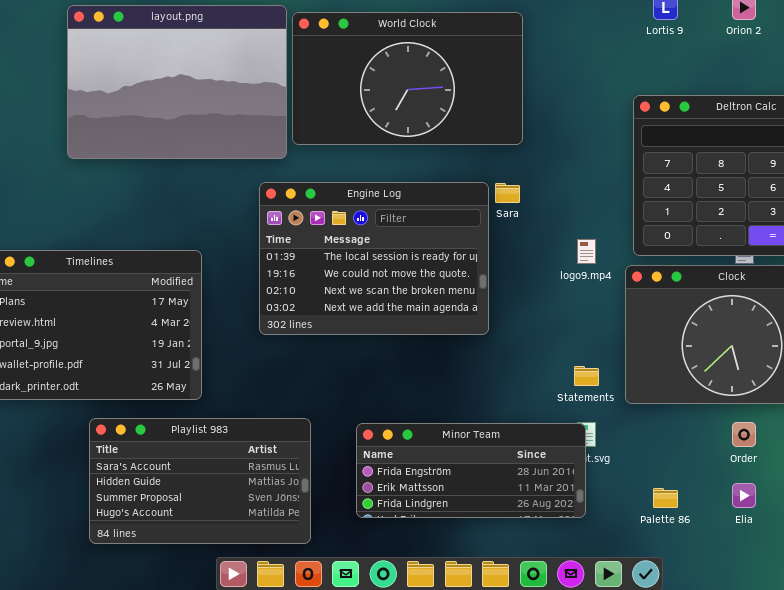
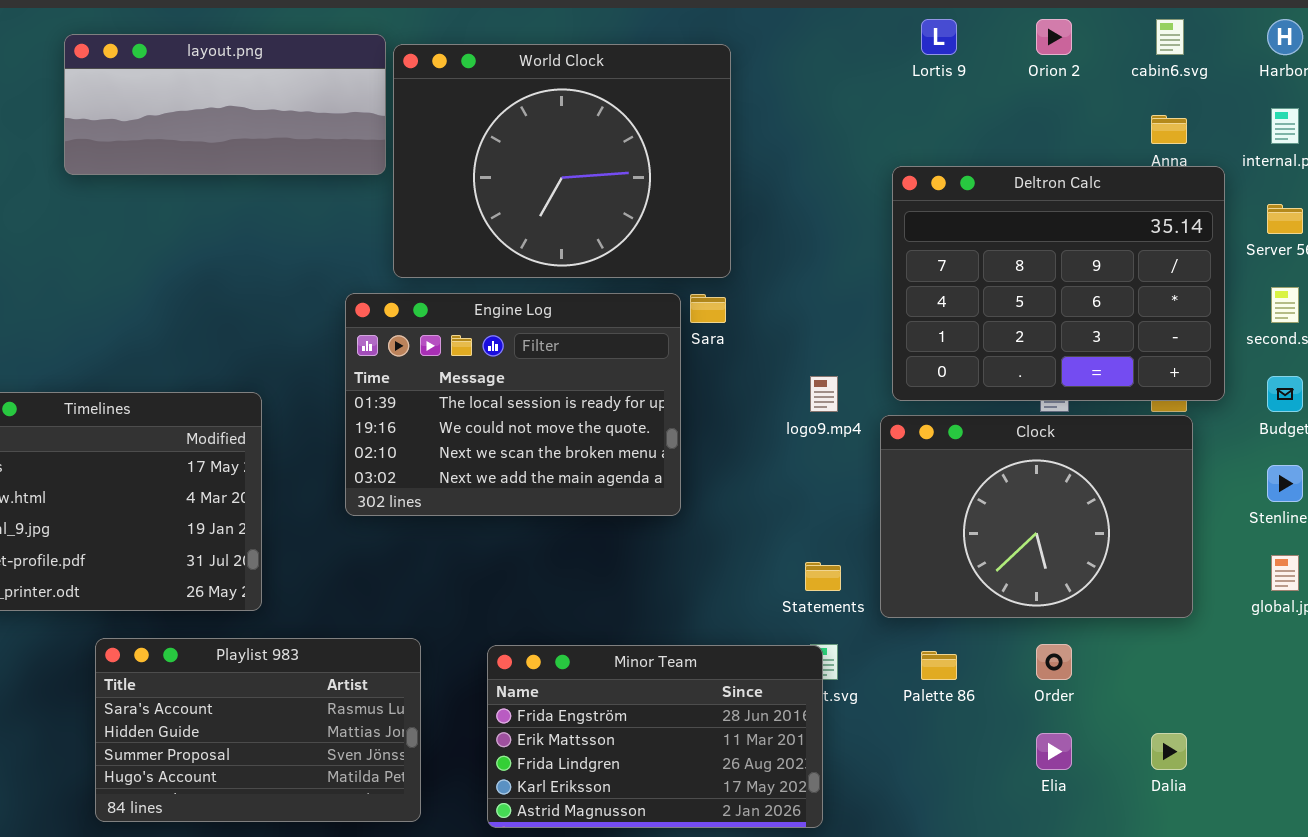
layout.png: [67,5,287,159] -> [64,34,386,175], resized
World Clock: [292,12,523,145] -> [393,44,731,278], resized
Minor Team: [356,423,586,518] -> [487,645,823,828], resized
Palette 86: [653,488,678,508] -> [921,651,957,680], moved

